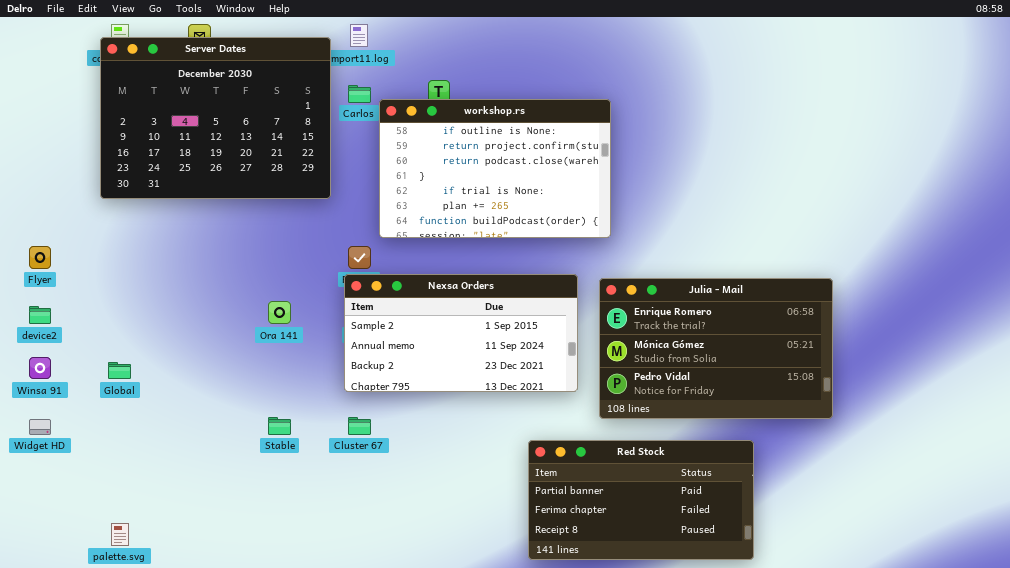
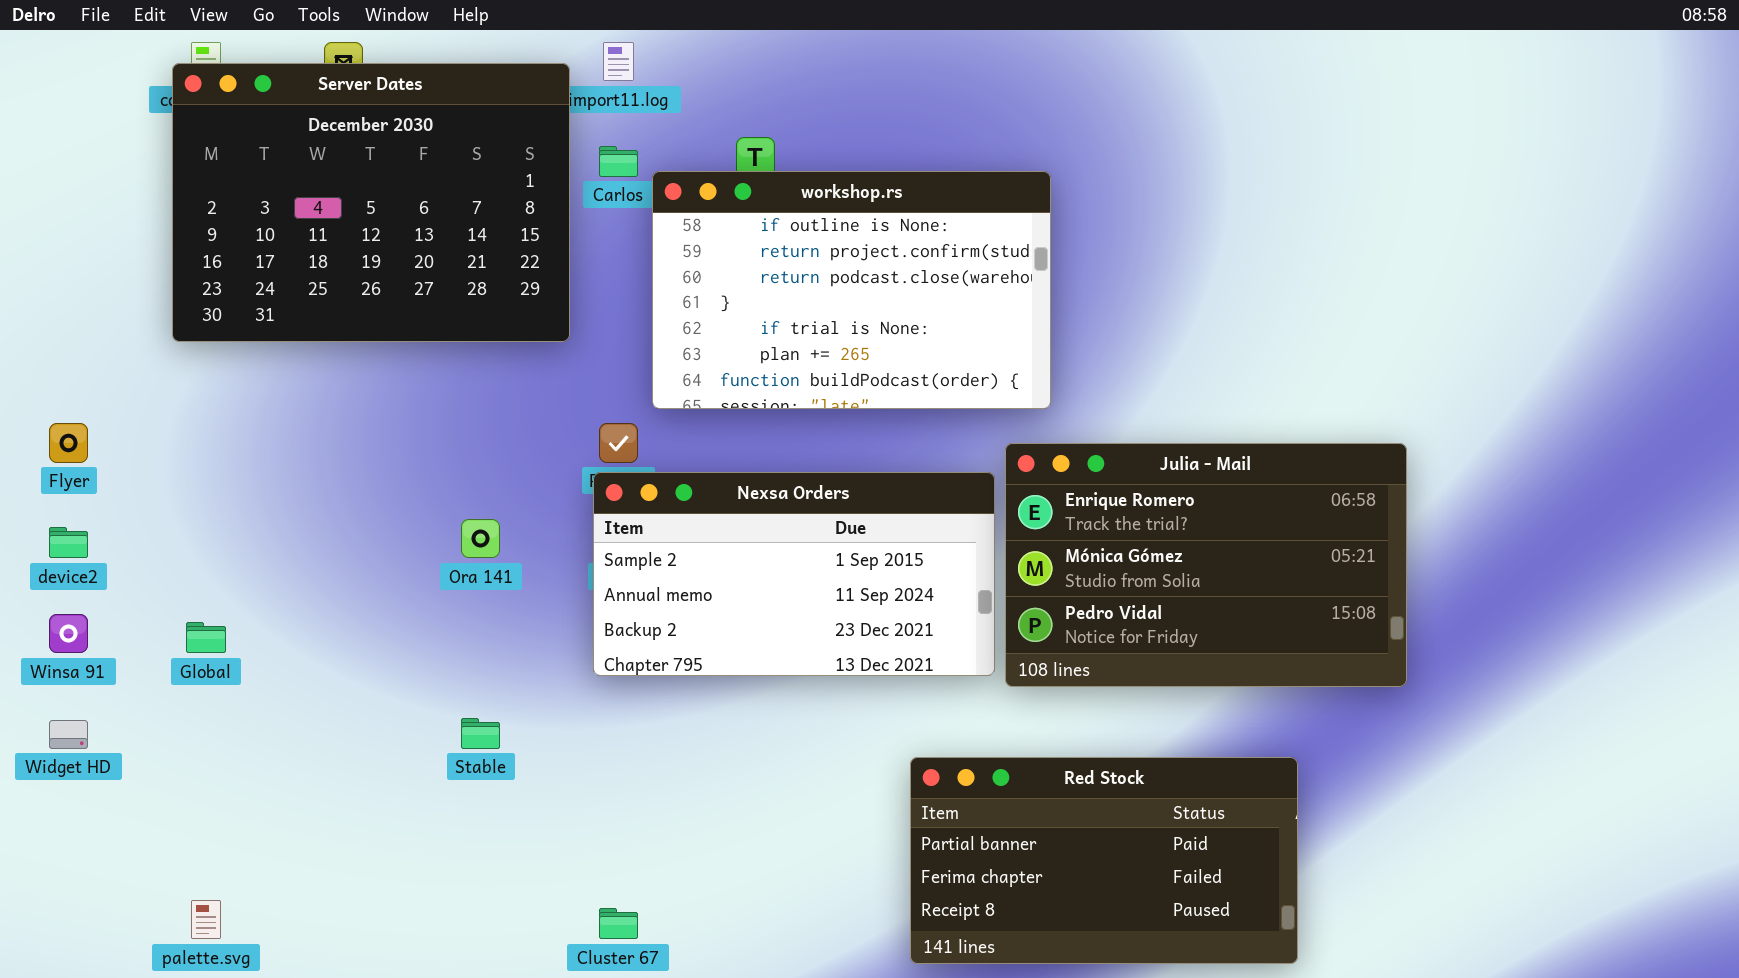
Julia - Mail: [599,278,833,419] -> [1005,443,1407,687], moved
Cluster 67: [348,417,371,435] -> [599,908,638,939], moved

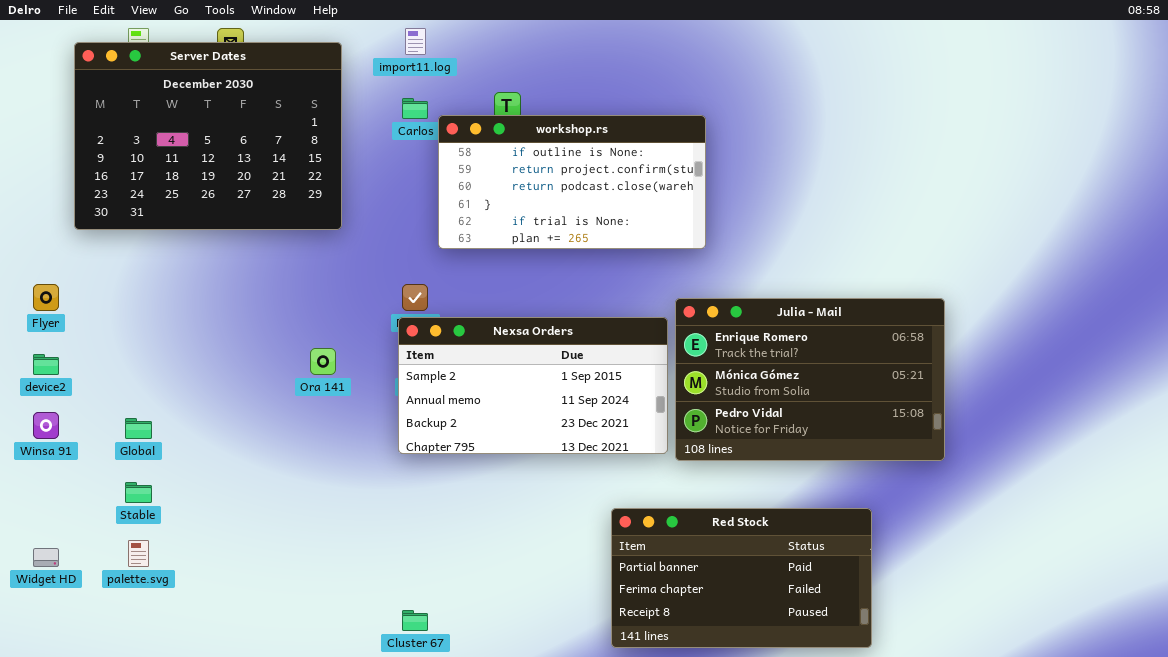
Server Dates: [172,63,570,342] -> [74,42,342,230], moved
workshop.rs: [652,171,1051,409] -> [438,115,706,249], resized
Stable: [461,718,500,749] -> [125,482,152,503], moved
Widget HD: [49,720,88,749] -> [33,548,59,567], moved
palette.svg: [191,900,221,939] -> [128,540,149,567], moved

